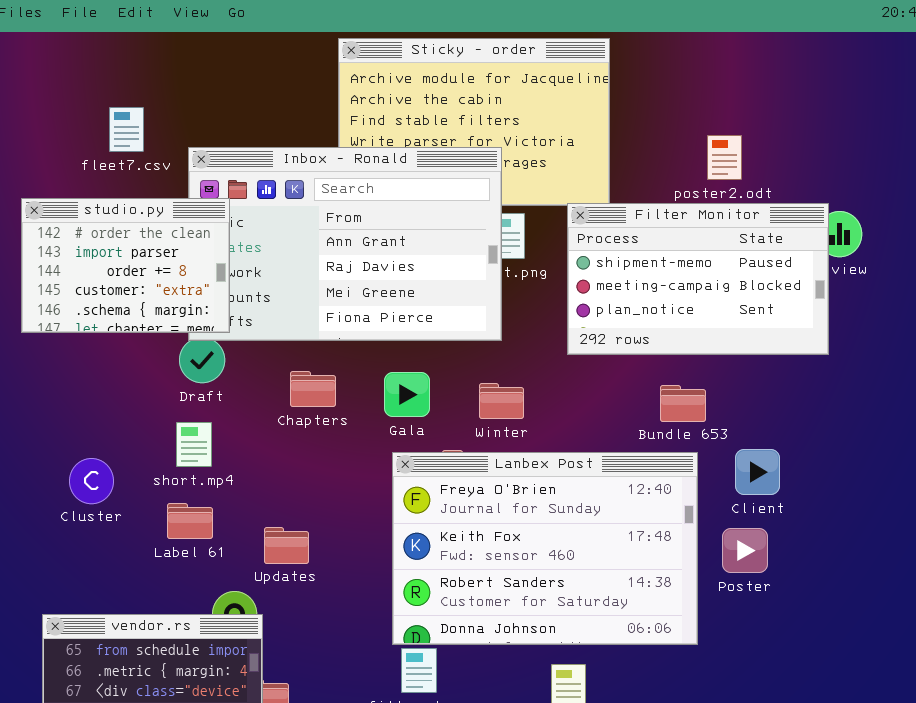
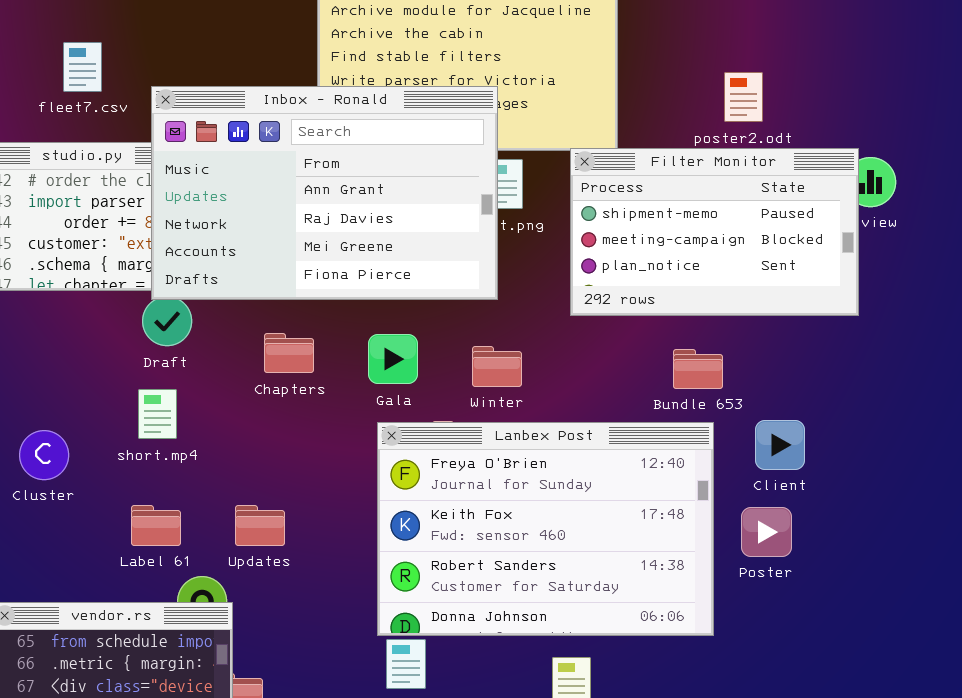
Inbox - Ronald: [188,147,502,341] -> [151,86,498,300], raised
Label 61: [167,503,213,539] -> [131,505,181,546], moved

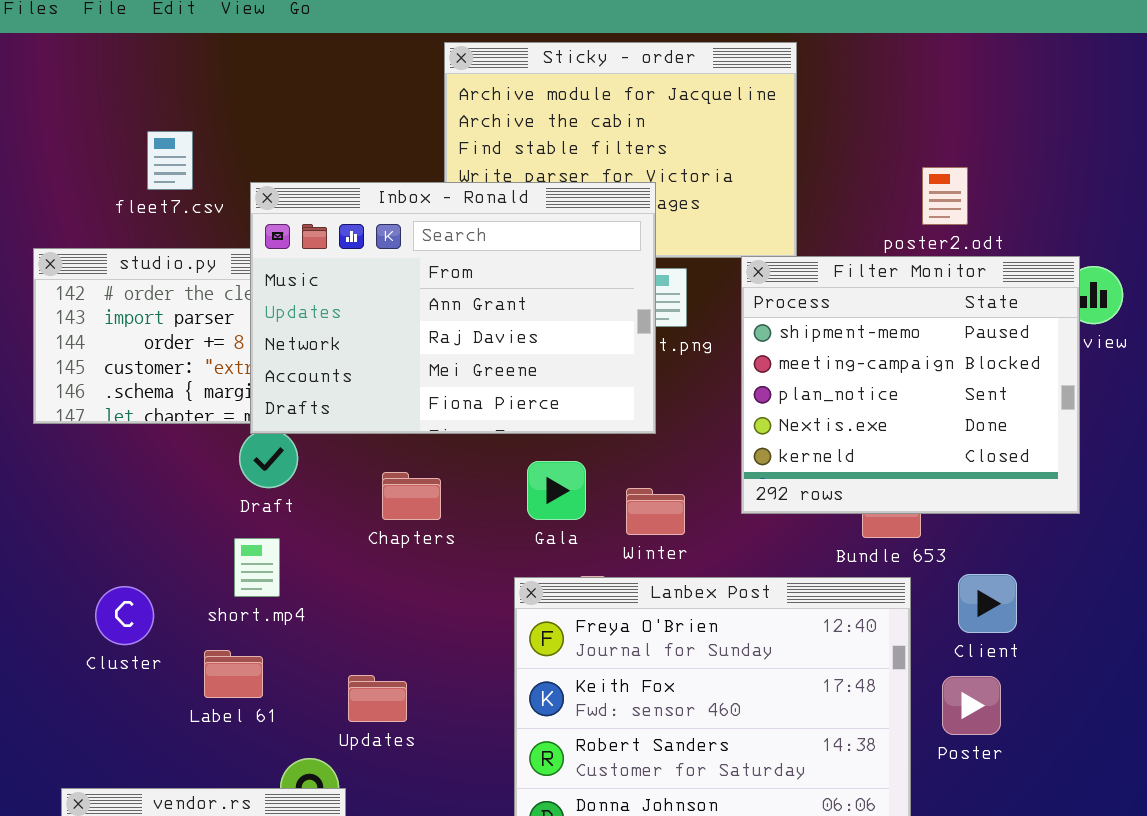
Filter Monitor: [570,148,859,316] -> [741,256,1080,514], resized
Gala: [368,334,418,384] -> [527,461,586,520], moved
Label 61: [131,505,181,546] -> [204,650,263,698], moved

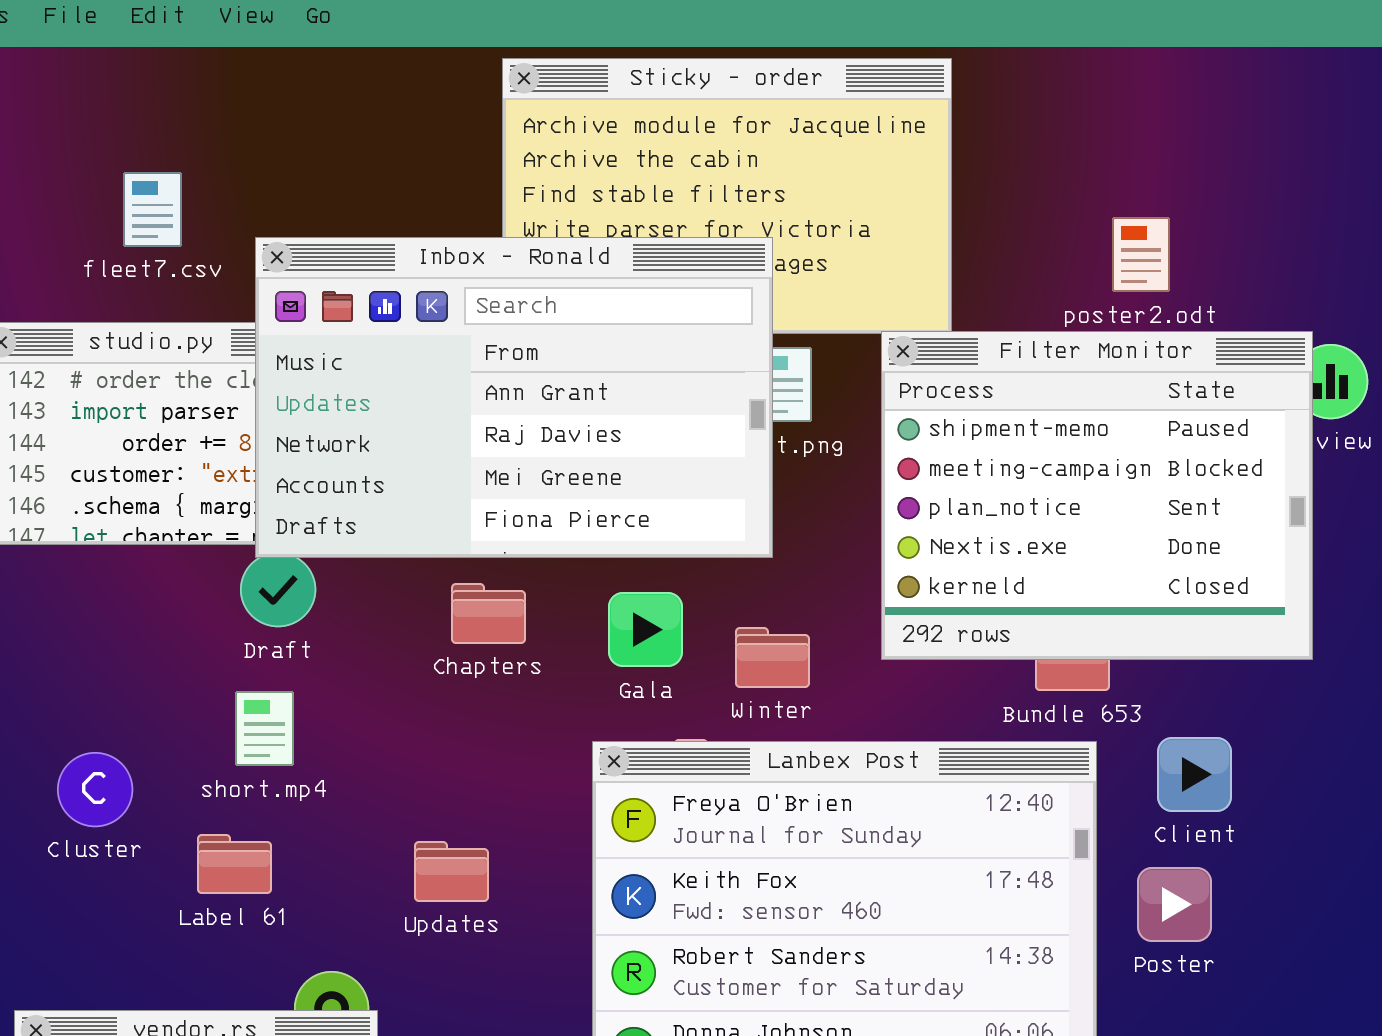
Chapters: [382,472,441,520] -> [451,583,526,644], moved
Updates: [348,675,407,722] -> [414,841,489,902], moved

